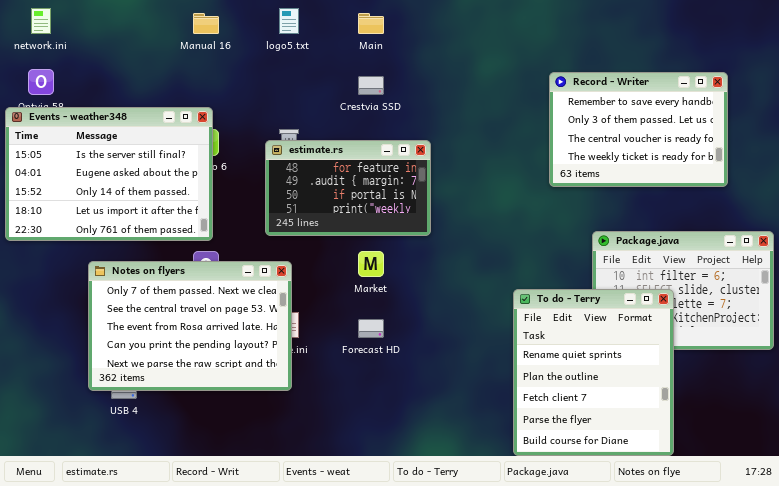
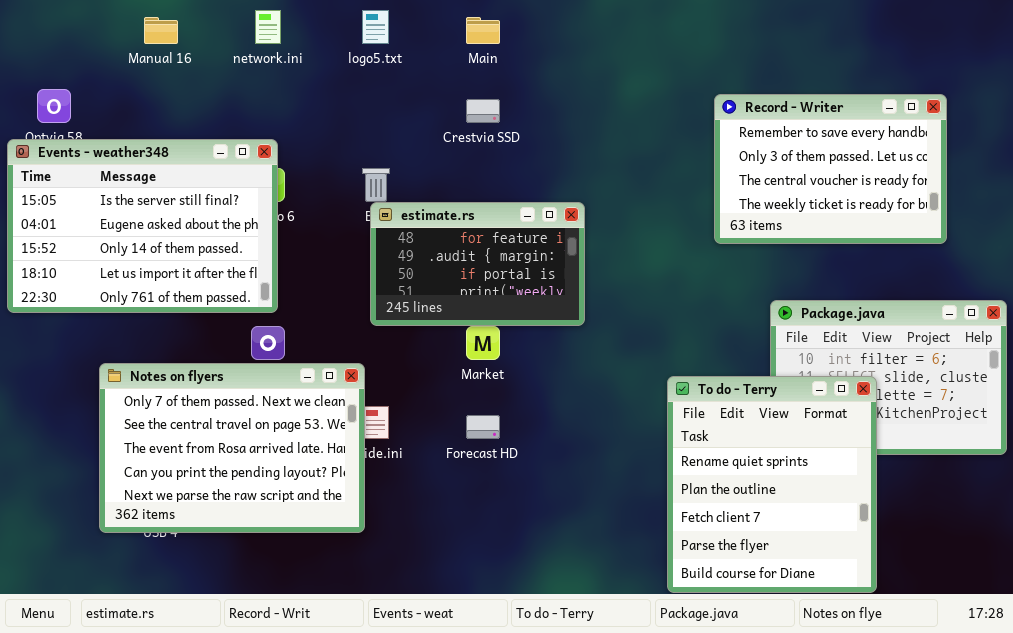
network.ini: [31,8,51,34] -> [255,10,281,44], moved
Manual 16: [193,13,219,34] -> [144,17,178,44], moved
estimate.rs: [265,140,431,236] -> [370,202,585,326], moved
Notes on flyers: [88,261,292,391] -> [99,363,365,533], moved

